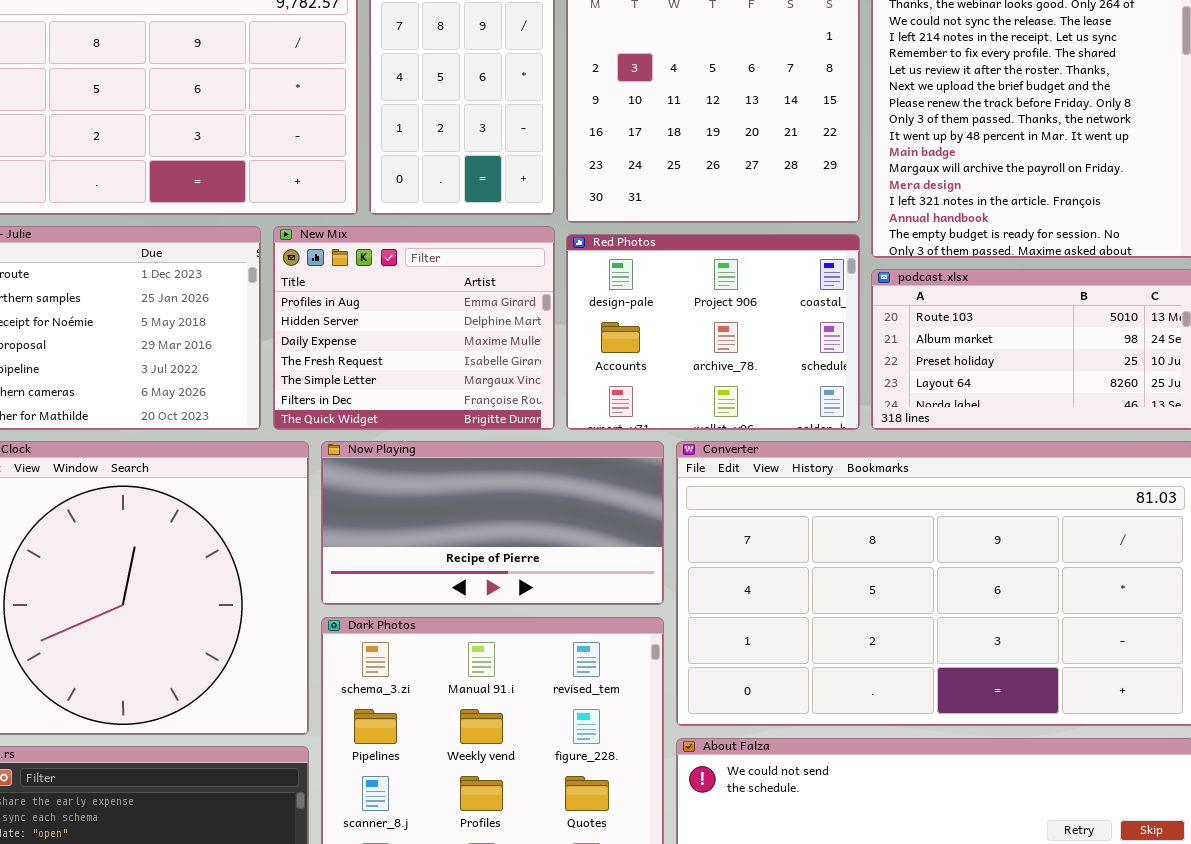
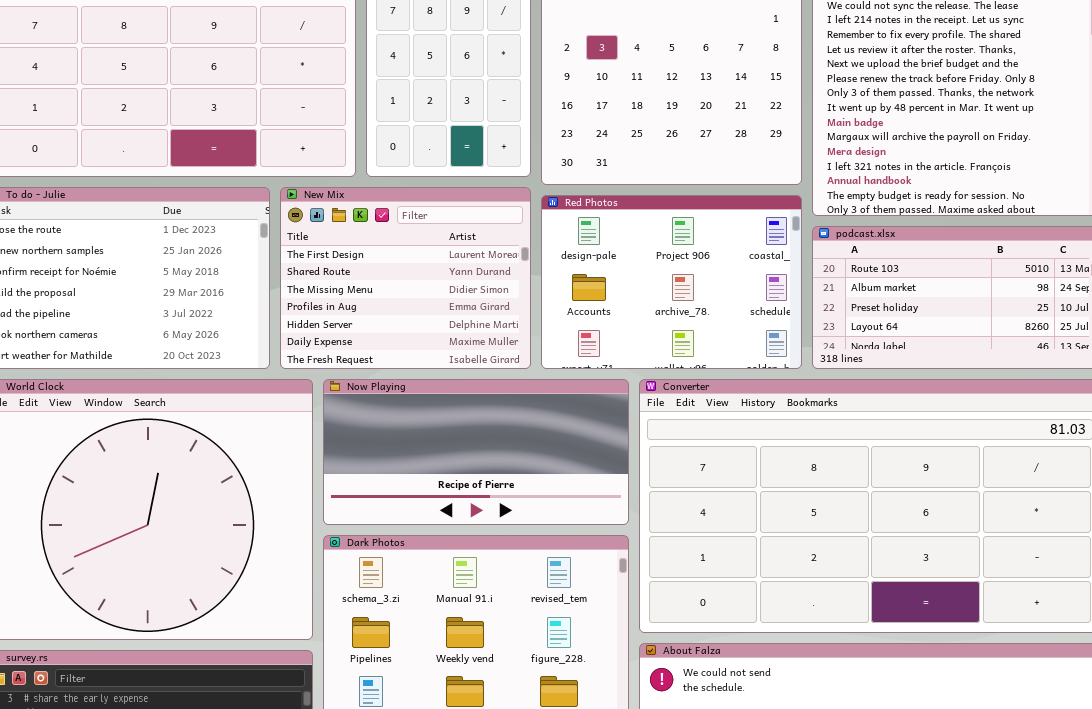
New Mix: [273,226,555,430] -> [280,187,531,369], scrolled up 3 rows

